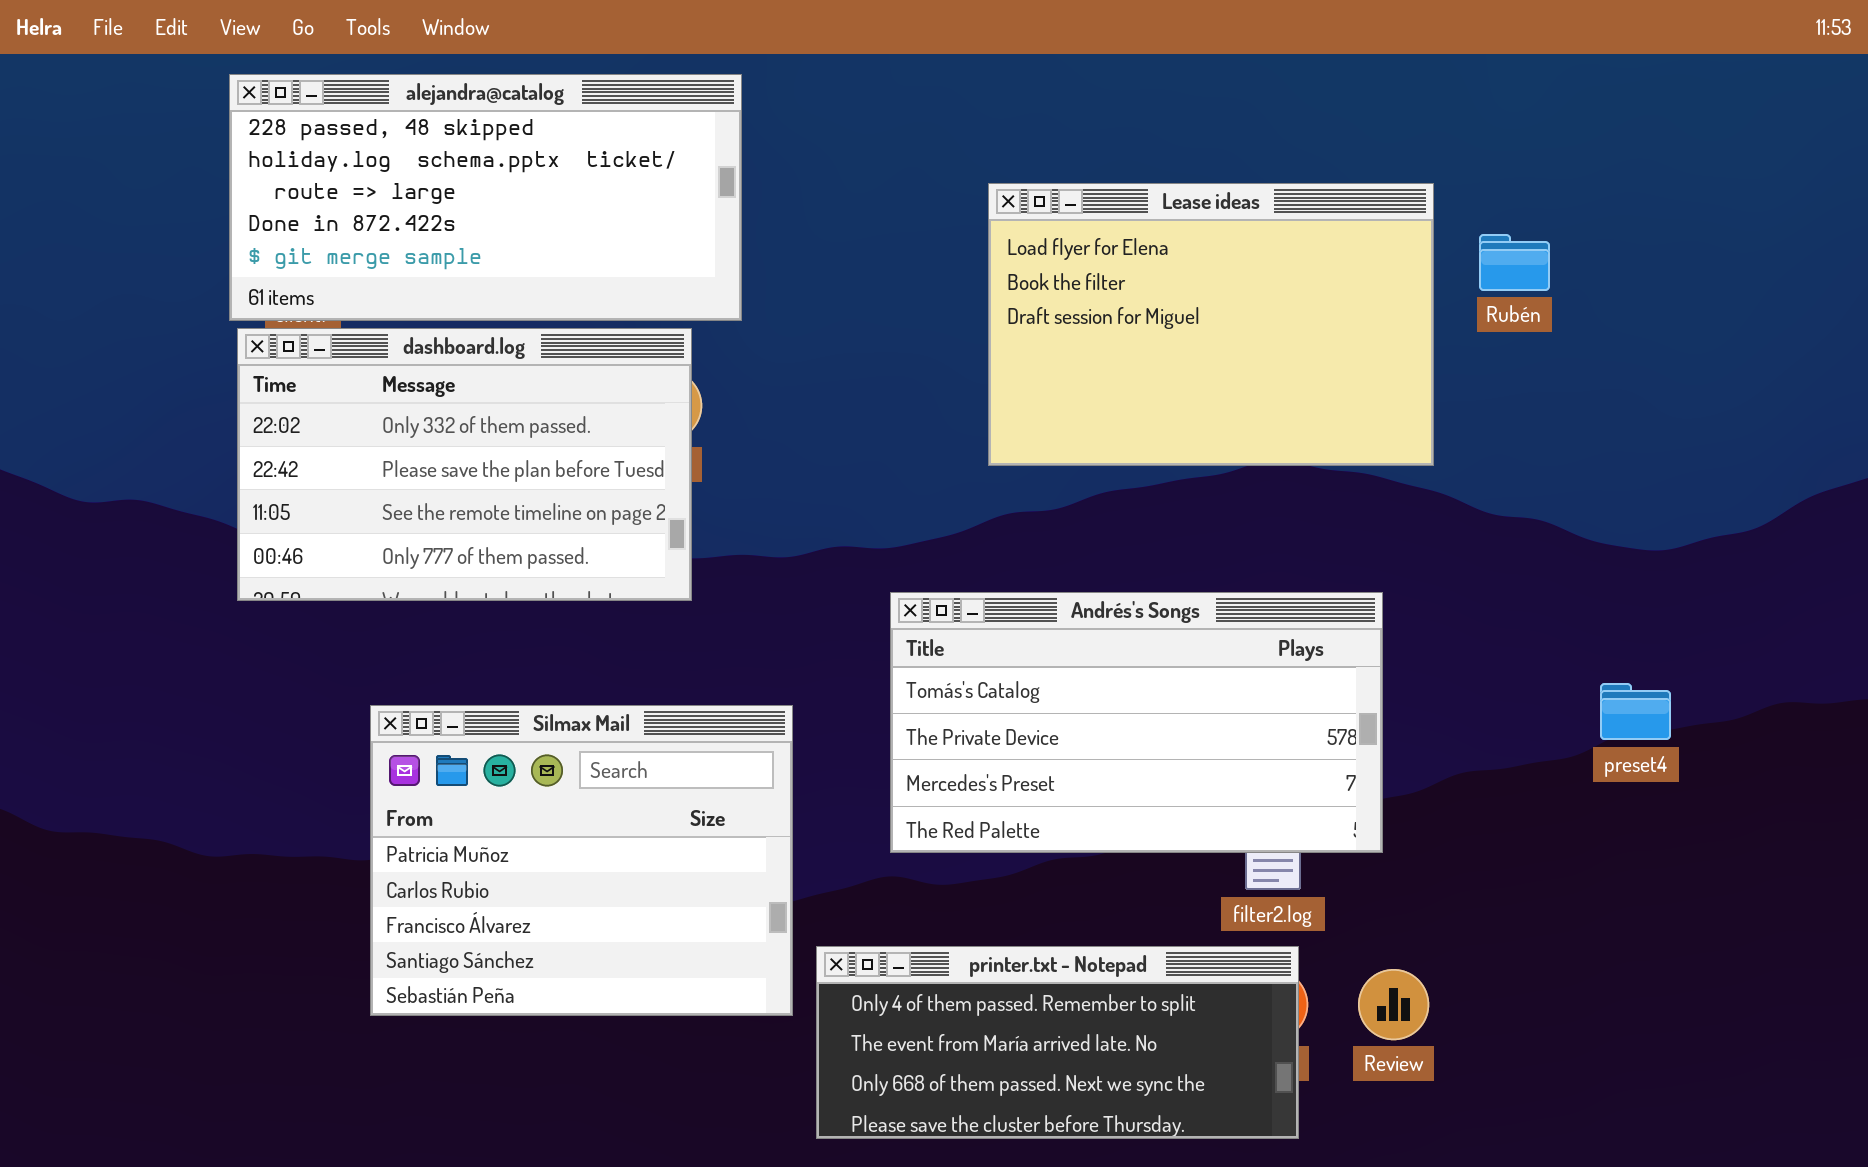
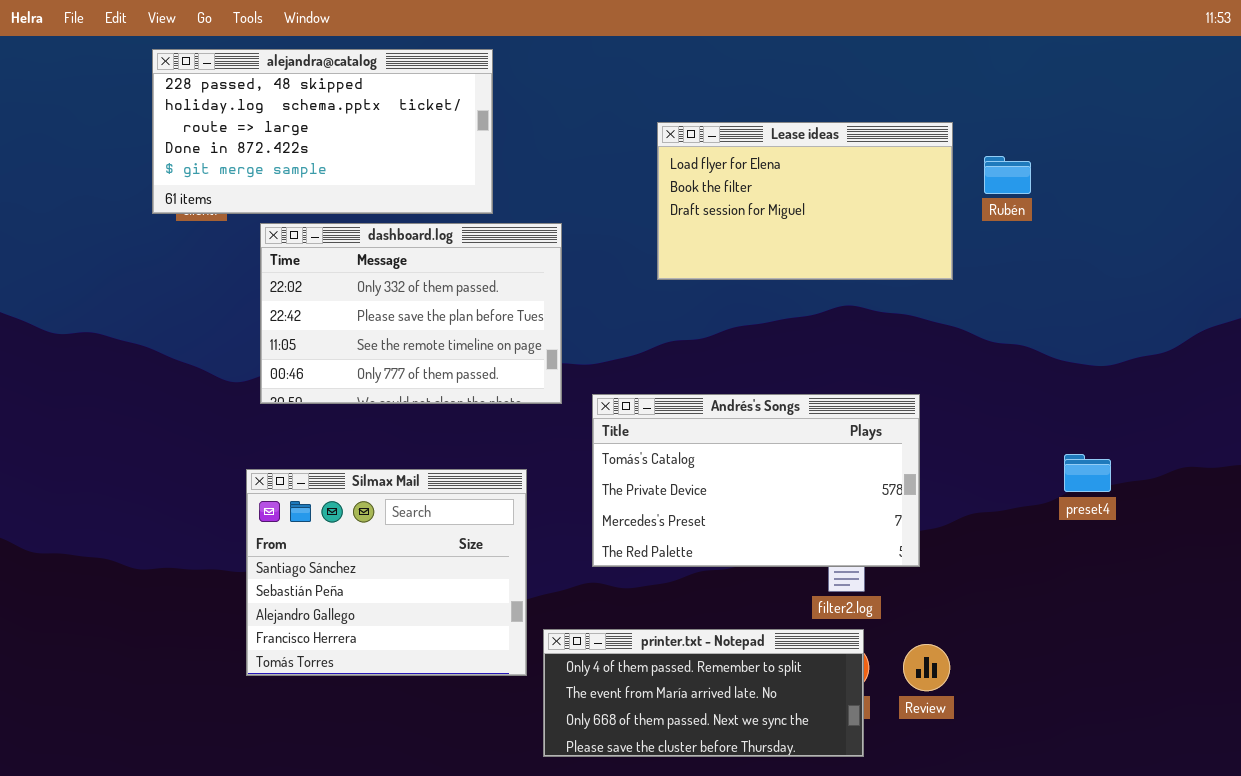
Lease ideas: [988,183,1434,466] -> [657,122,953,280], resized
dashboard.log: [237,328,692,601] -> [260,223,562,404], moved
Silmax Mail: [370,705,793,1016] -> [246,469,527,676], scrolled down 3 rows

